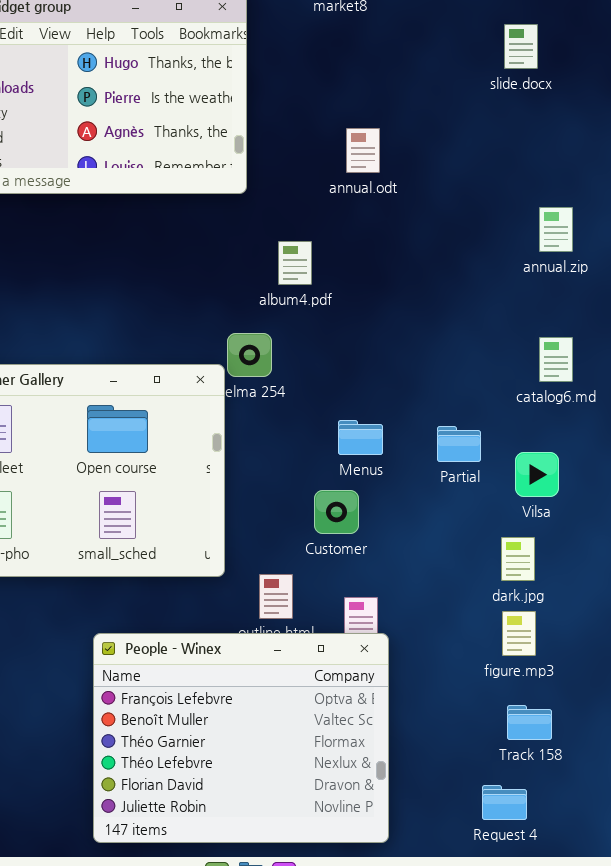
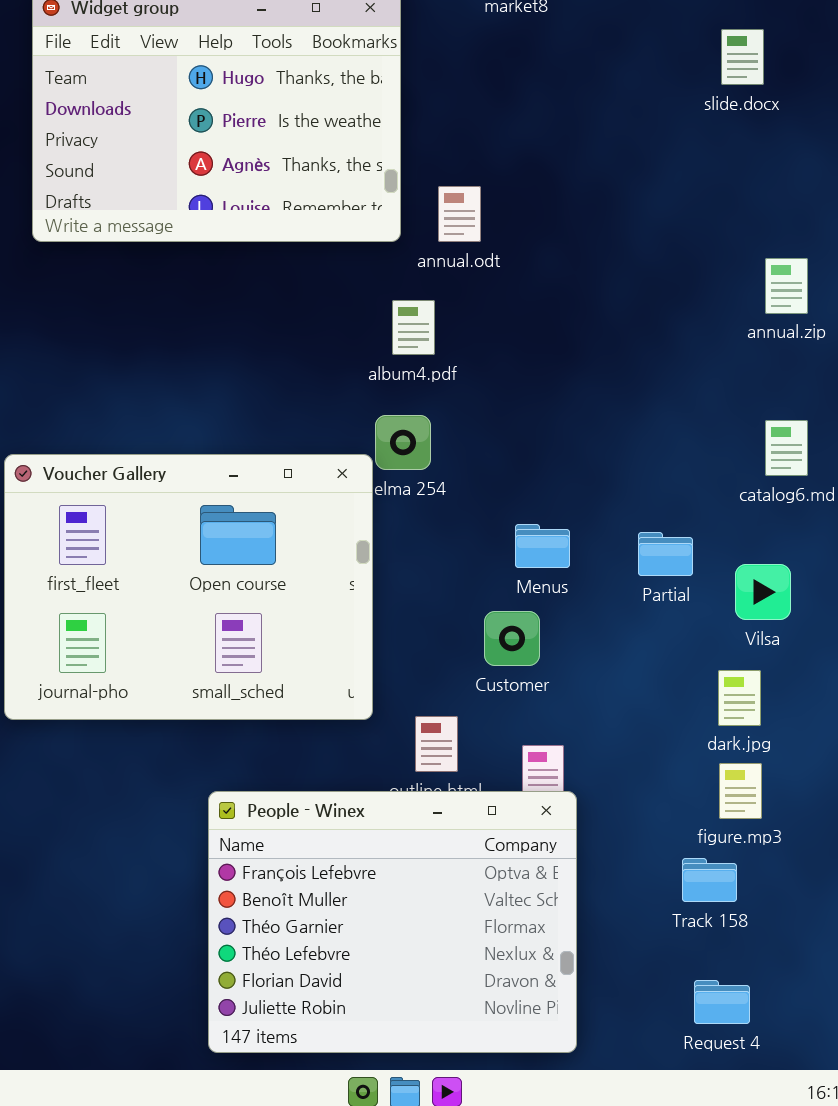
annual.odt: [346,128,380,173] -> [438,186,481,242], moved
album4.pdf: [278,241,312,285] -> [392,300,435,355], moved
Track 158: [507,705,552,740] -> [682,858,737,902], moved

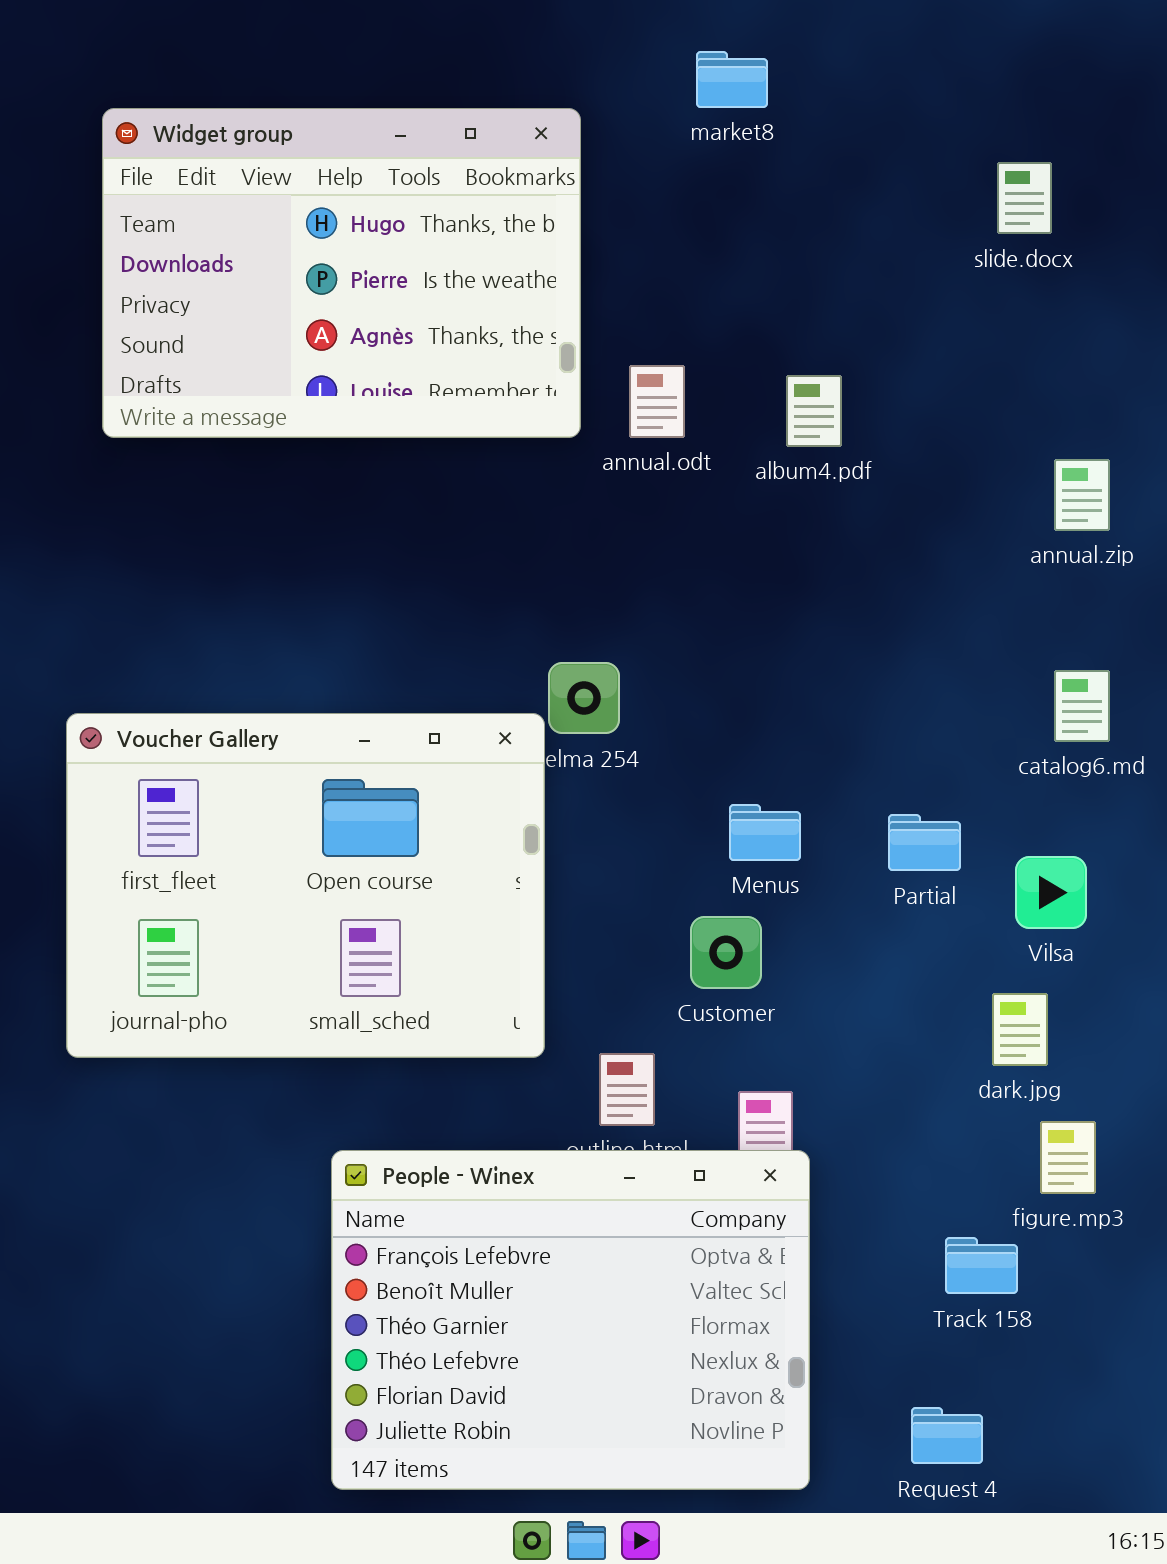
album4.pdf: [392,300,435,355] -> [786,375,842,447], moved
figure.mp3: [719,763,762,819] -> [1040,1121,1096,1194], moved
Request 4: [694,980,750,1024] -> [911,1407,983,1464], moved

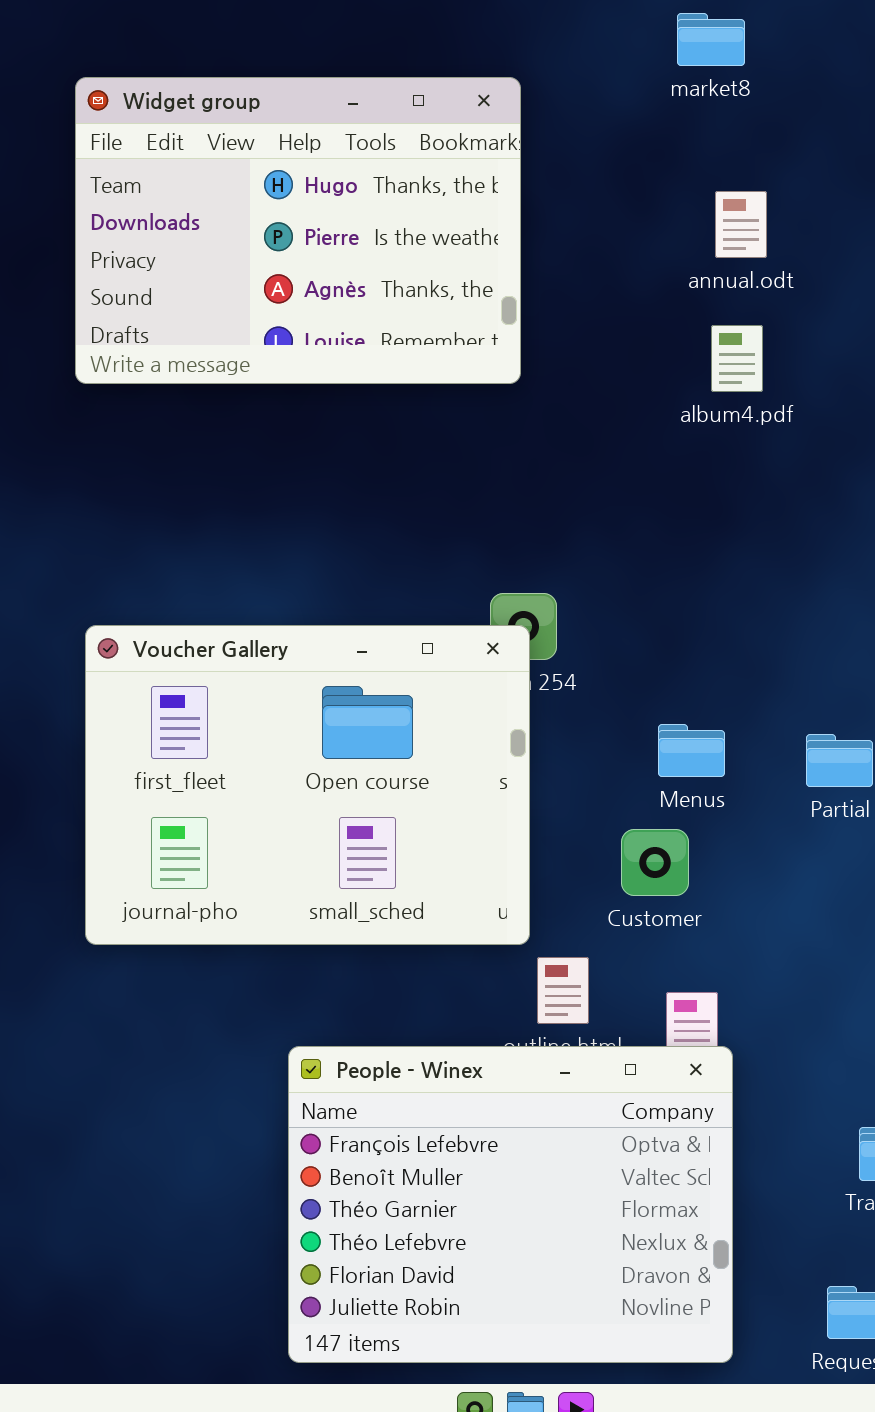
market8: [696,51,768,108] -> [677,13,745,66], moved
annual.odt: [629,365,685,438] -> [715,191,767,258], moved
Voucher Gallery: [66,713,545,1058] -> [85,625,530,945], moved

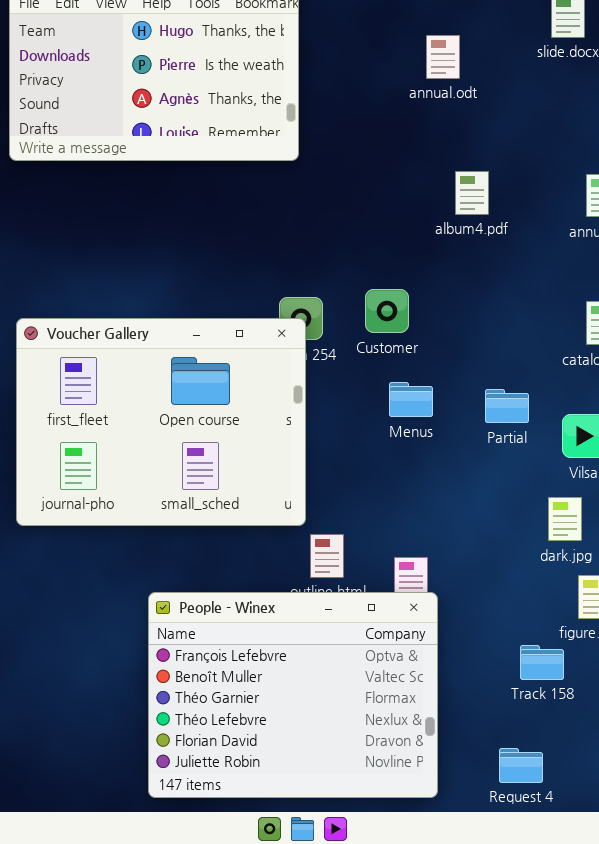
album4.pdf: [711,325,763,392] -> [455,171,489,215], moved
Customer: [621,829,689,896] -> [365,289,409,333], moved

